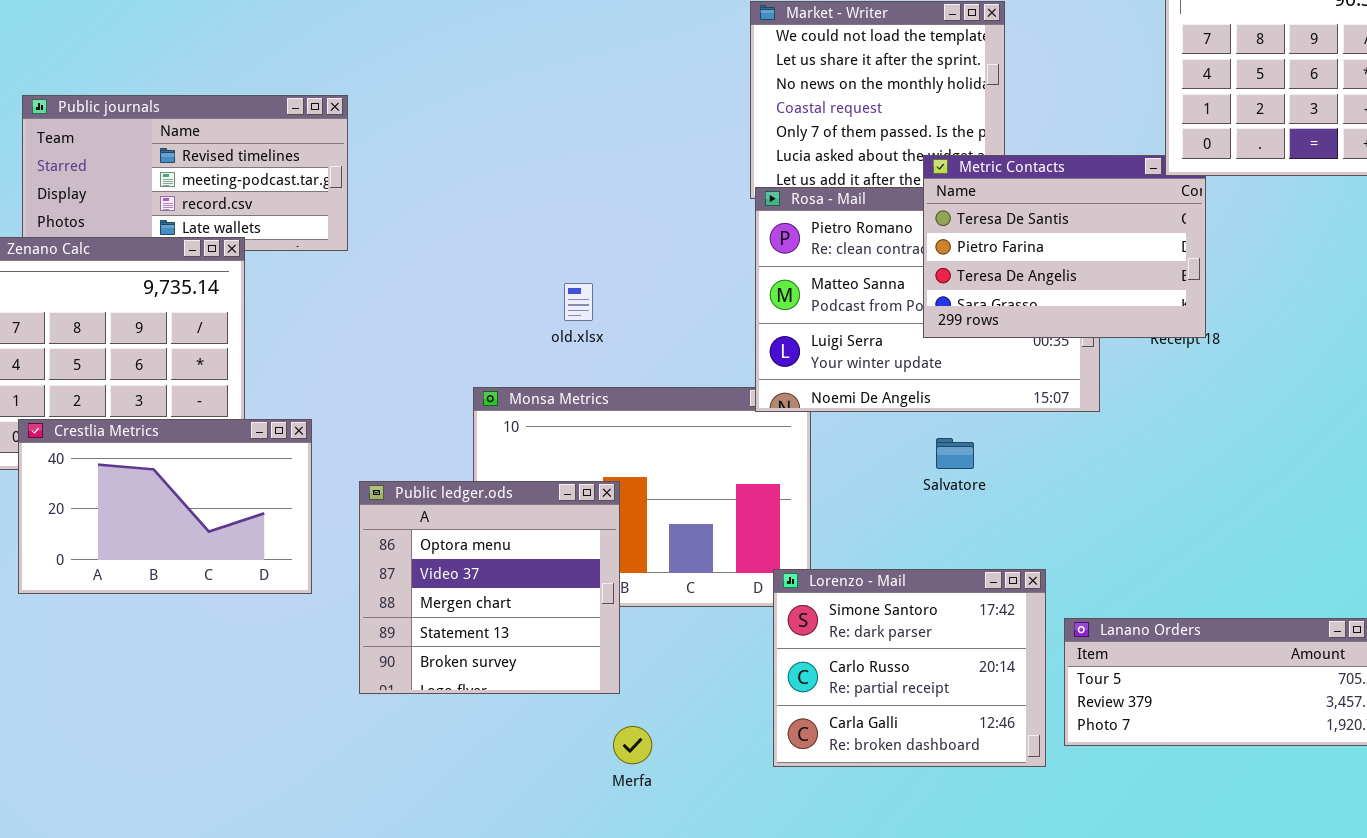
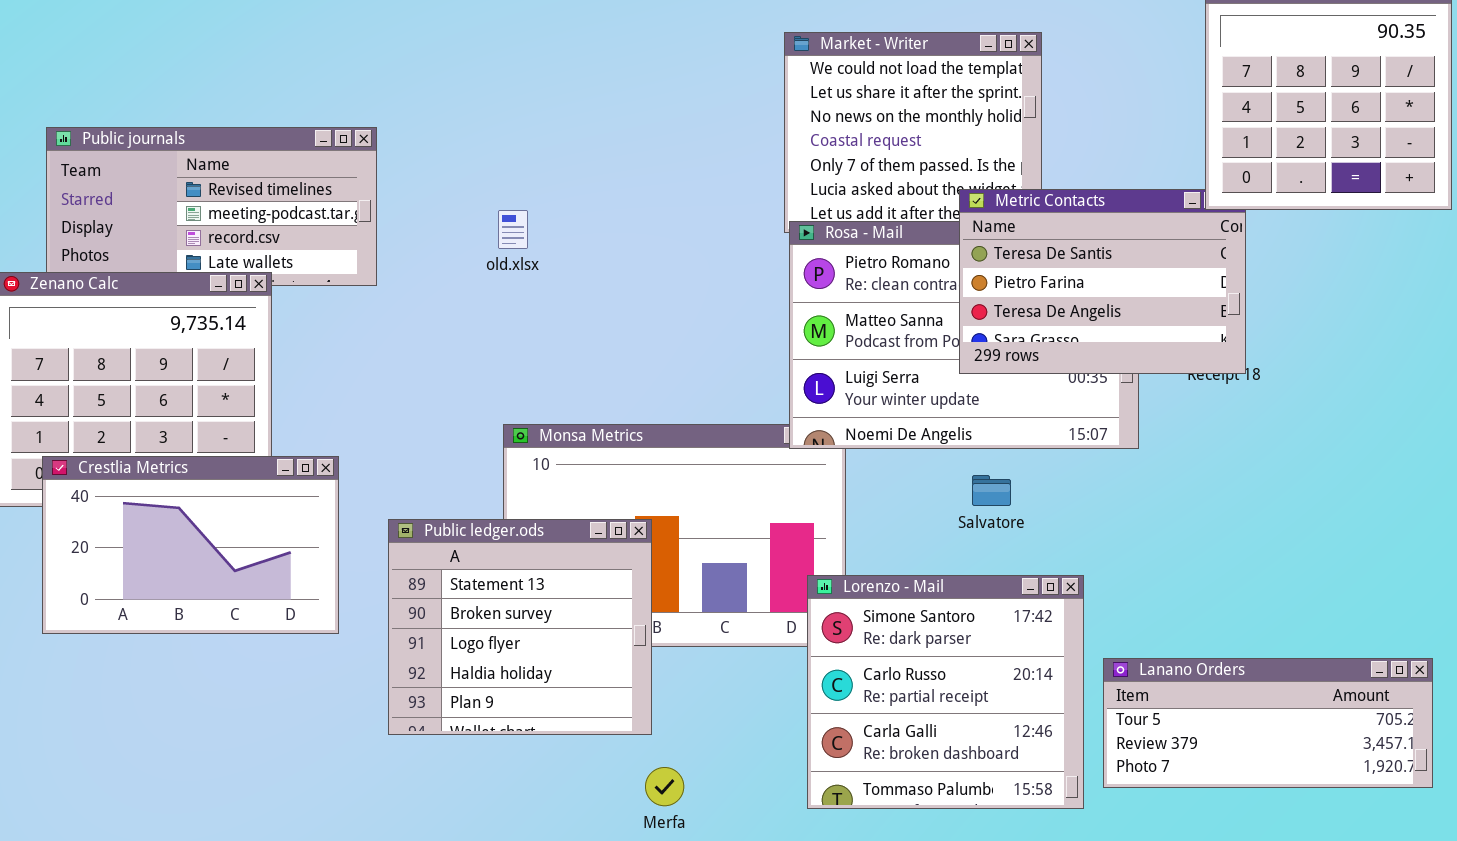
old.xlsx: [564,283,593,321] -> [498,210,528,249], moved
Public ledger.ods: [359,481,620,694] -> [388,519,652,735], scrolled down 3 rows
Lorenzo - Mail: [773,569,1046,767] -> [807,575,1084,809], resized

